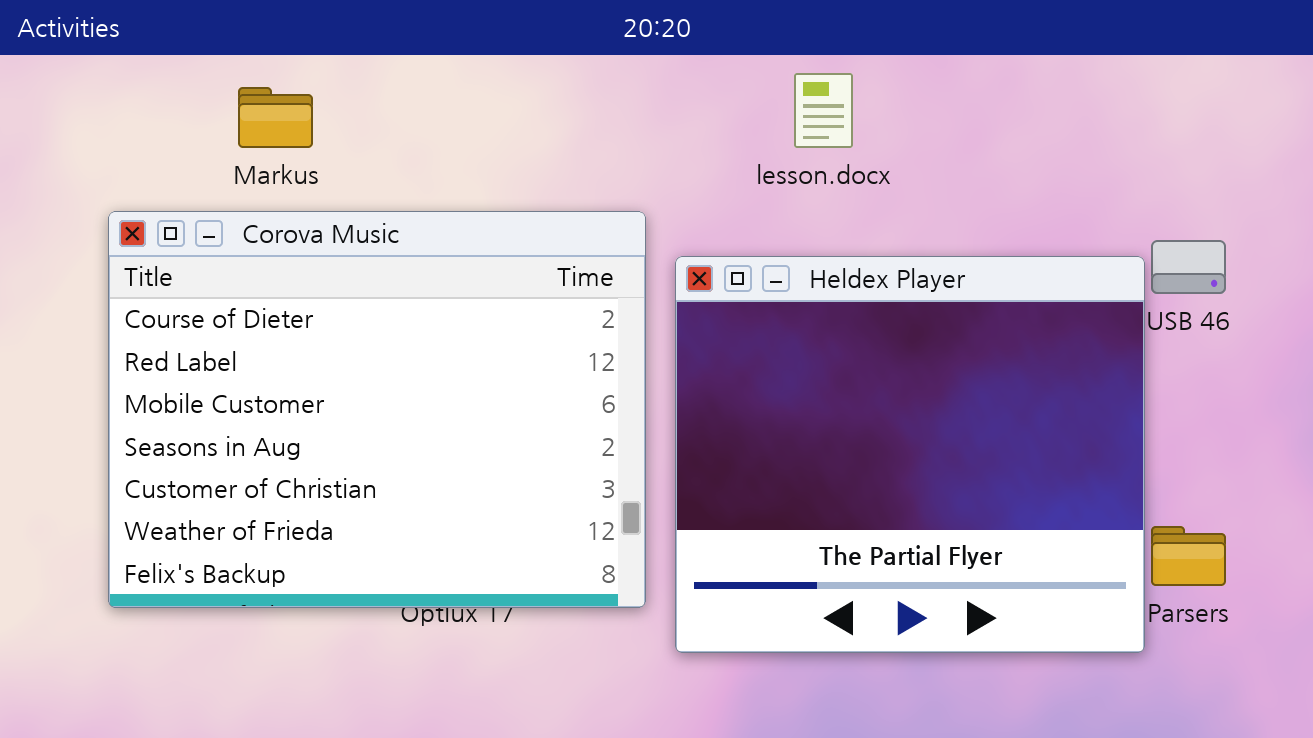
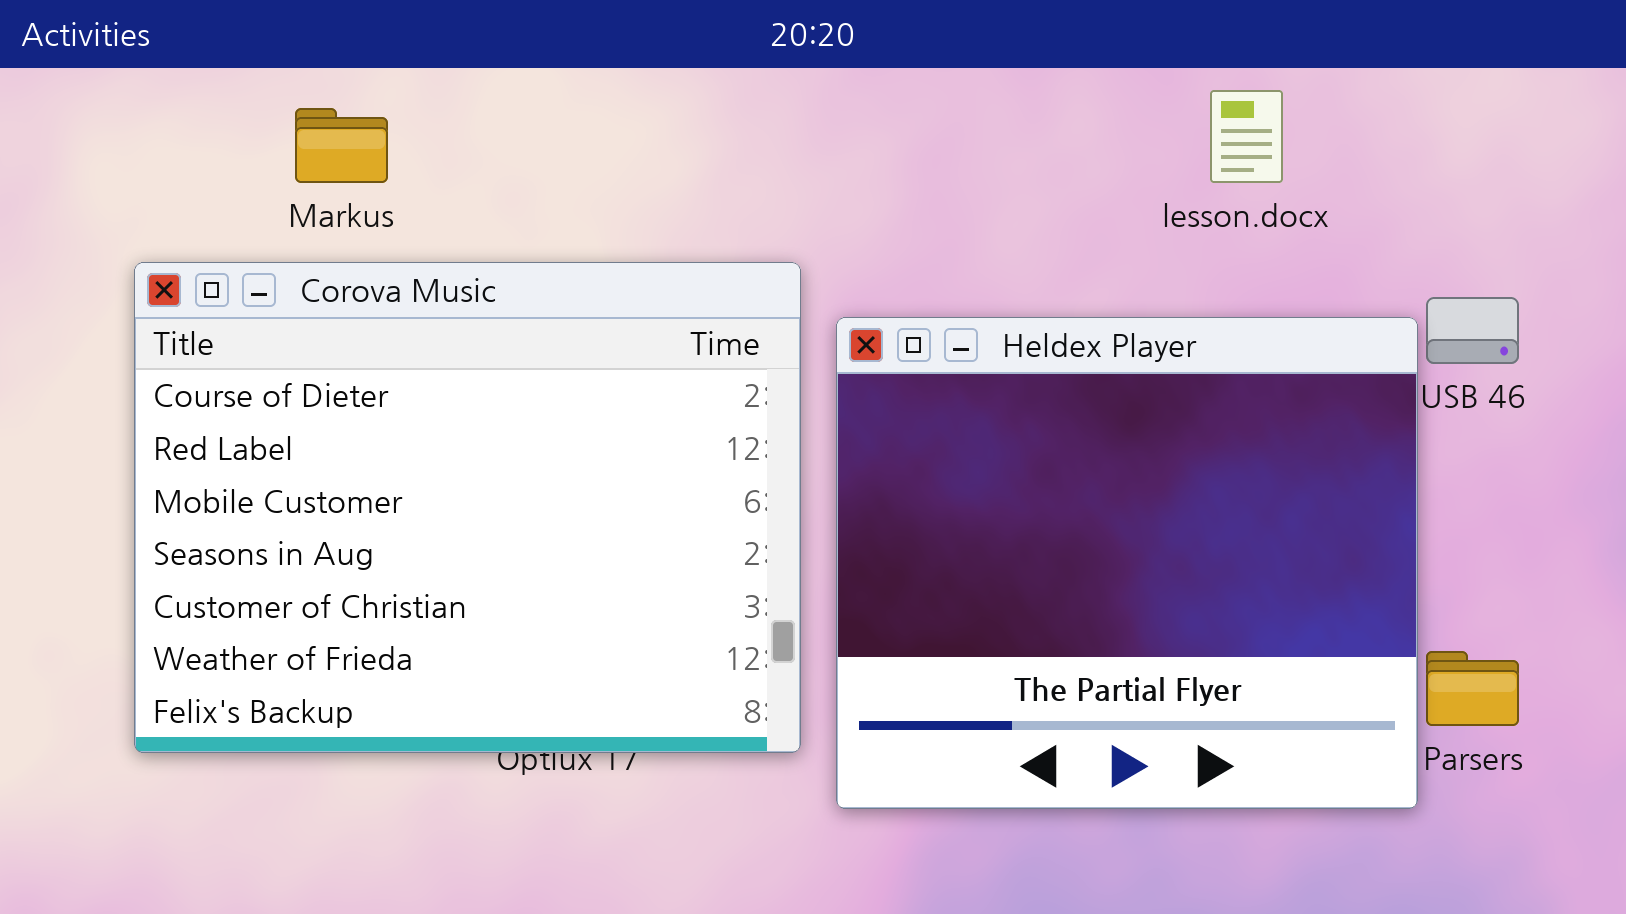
lesson.docx: [794,73,853,148] -> [1210,90,1283,183], moved

